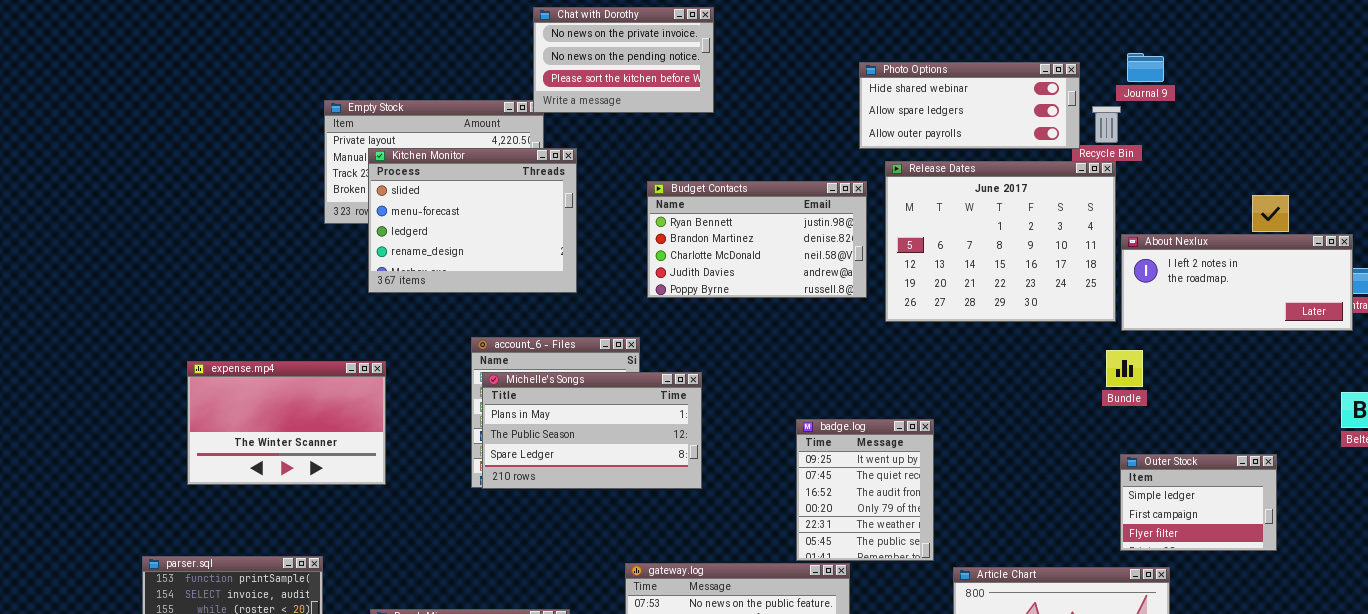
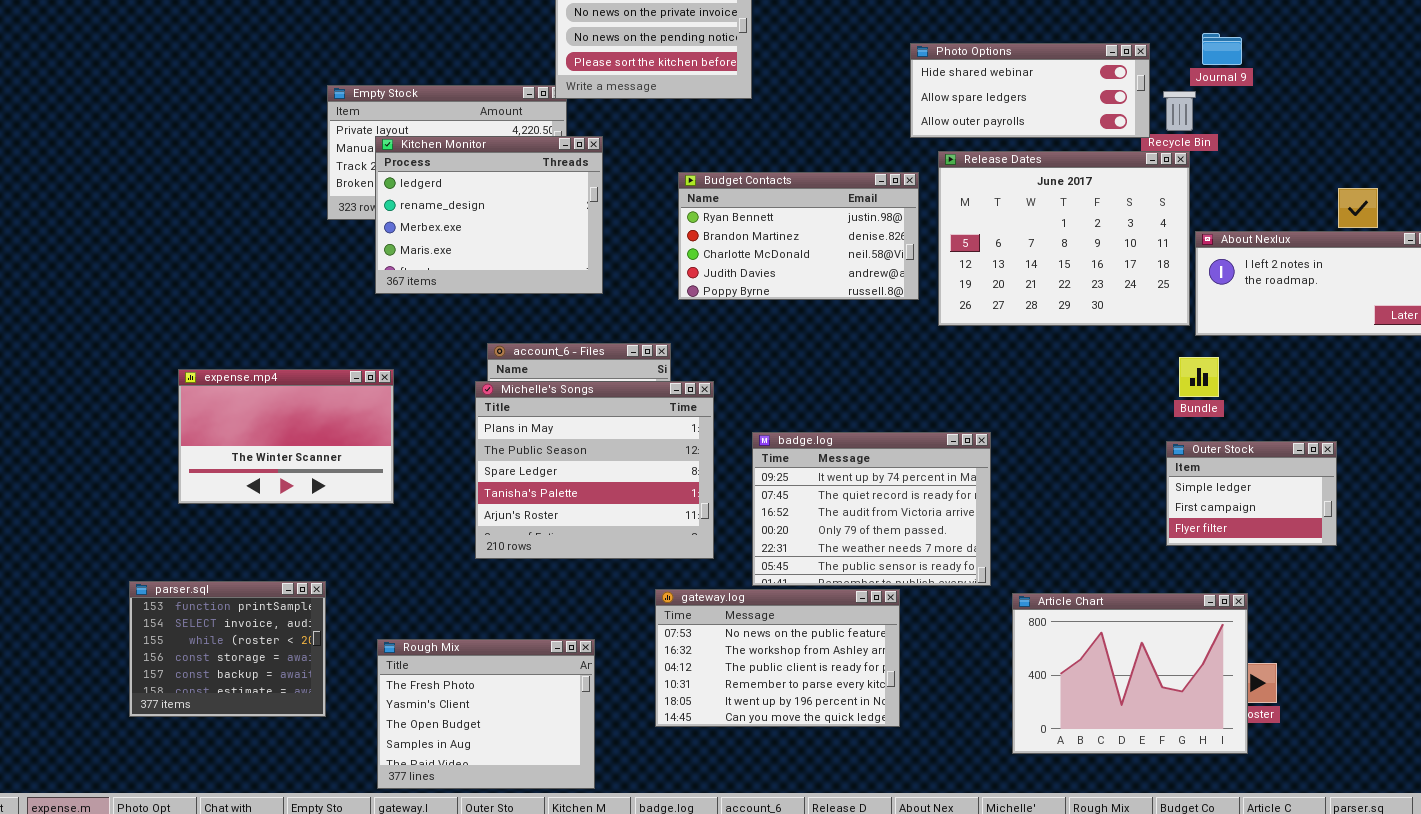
Kitchen Monitor: [368,148,577,293] -> [375,136,603,294], scrolled down 2 rows
Michelle's Songs: [482,372,702,489] -> [475,381,714,559], moved, resized
badge.log: [796,419,934,561] -> [752,432,991,586], resized
Outer Stock: [1120,454,1277,551] -> [1166,441,1337,546], moved

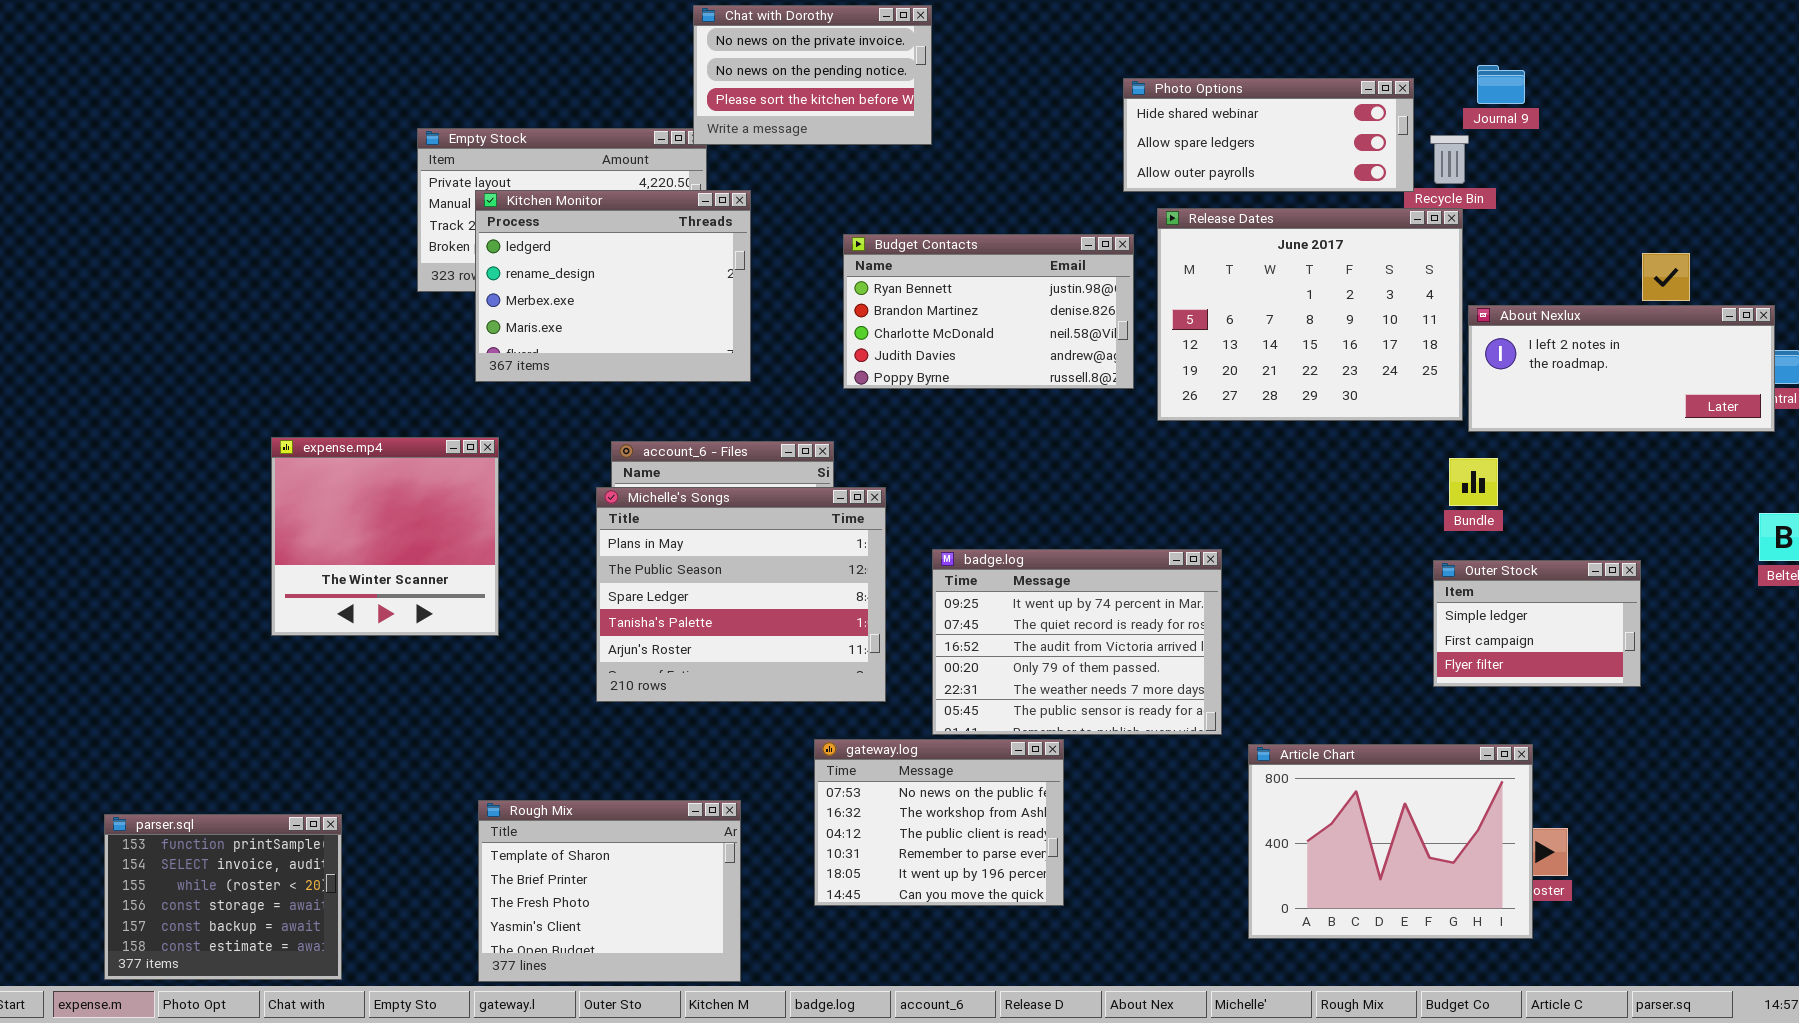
expense.mp4: [178,369,394,504] -> [271,437,499,636], resized
parser.sql: [129,581,326,717] -> [104,814,342,980], moved
gateway.log: [655,589,900,727] -> [814,739,1064,906], resized
Rough Mix: [377,639,595,789] -> [478,800,741,982], scrolled up 2 rows

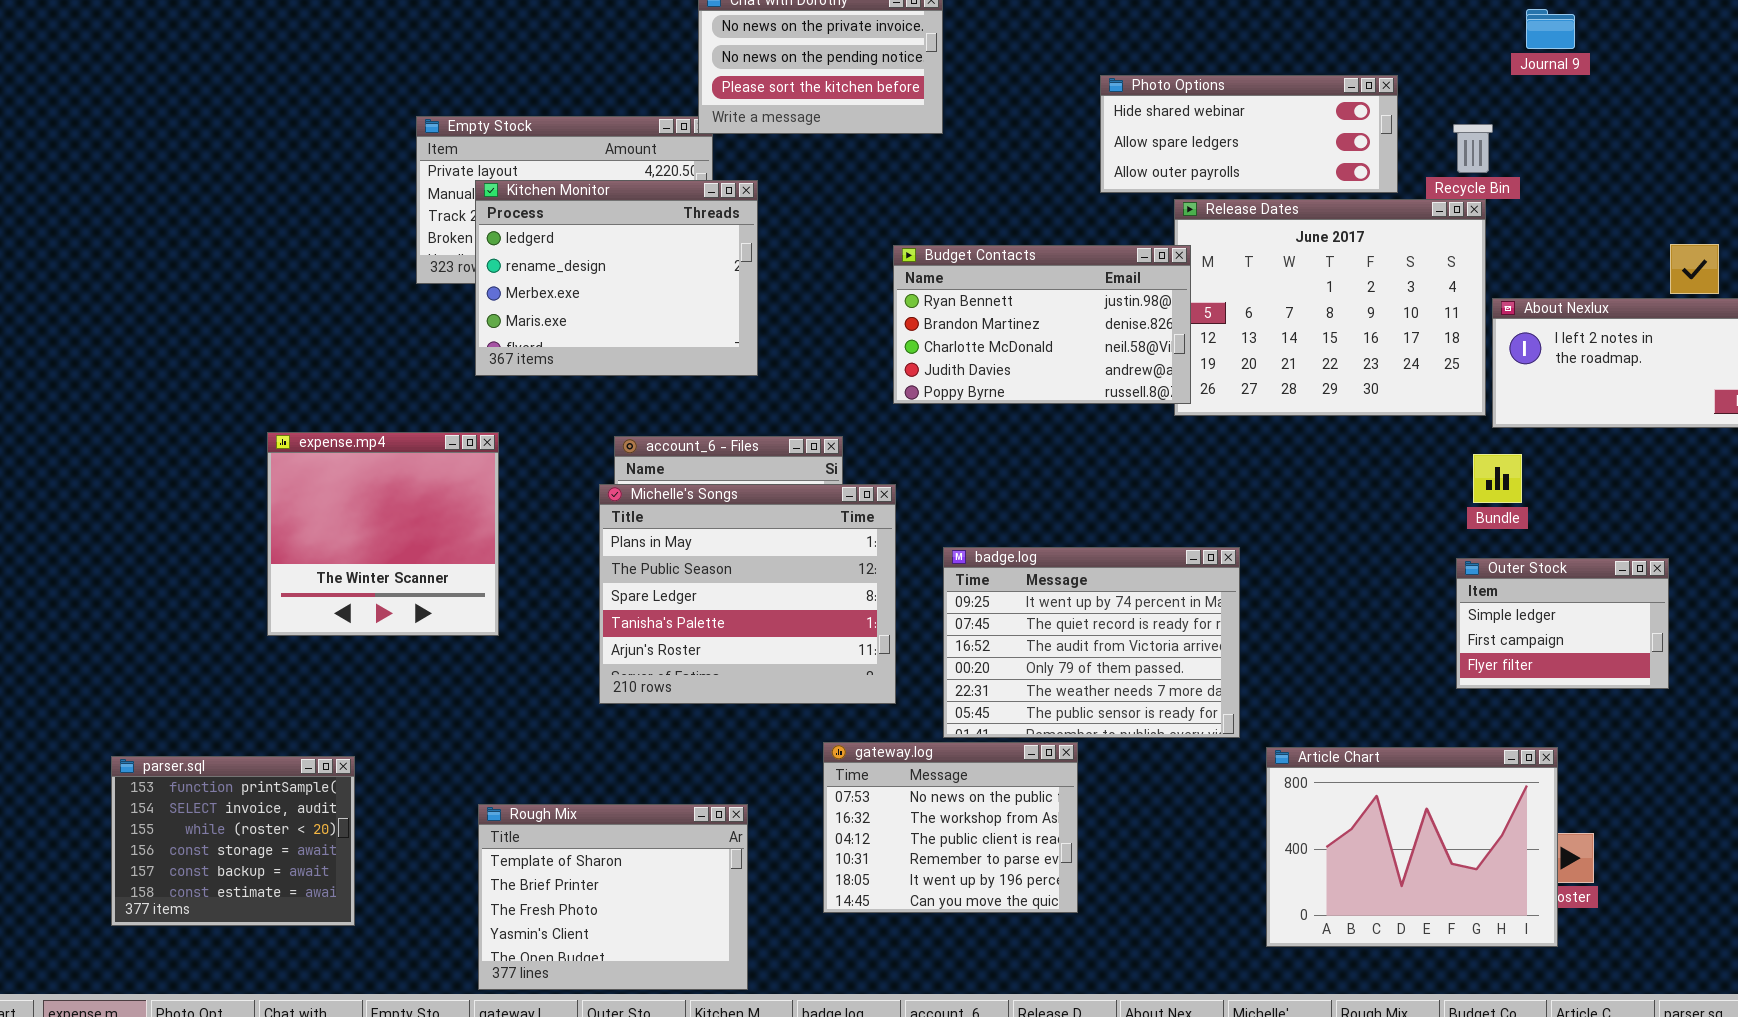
Journal 9: [1477,65,1525,104] -> [1526,9,1575,49], moved
Photo Options: [1123,78,1414,192] -> [1100,75,1398,193], moved
Budget Contacts: [843,234,1134,389] -> [893,245,1191,404], moved
parser.sql: [104,814,342,980] -> [111,756,355,926], moved

